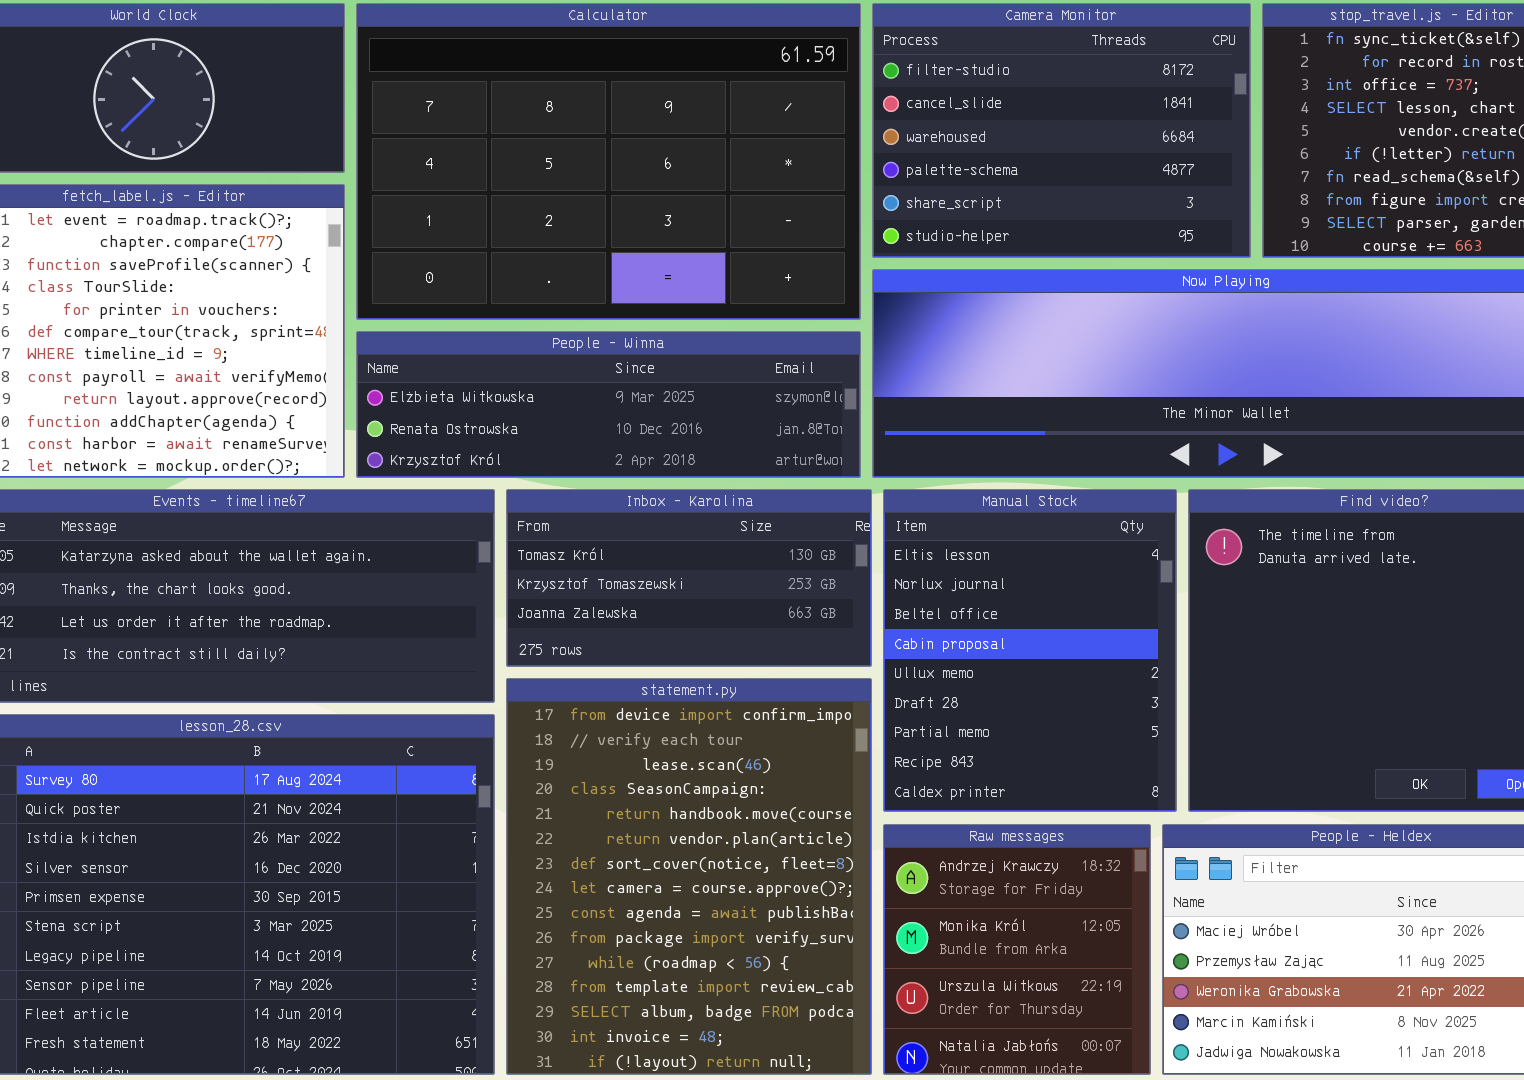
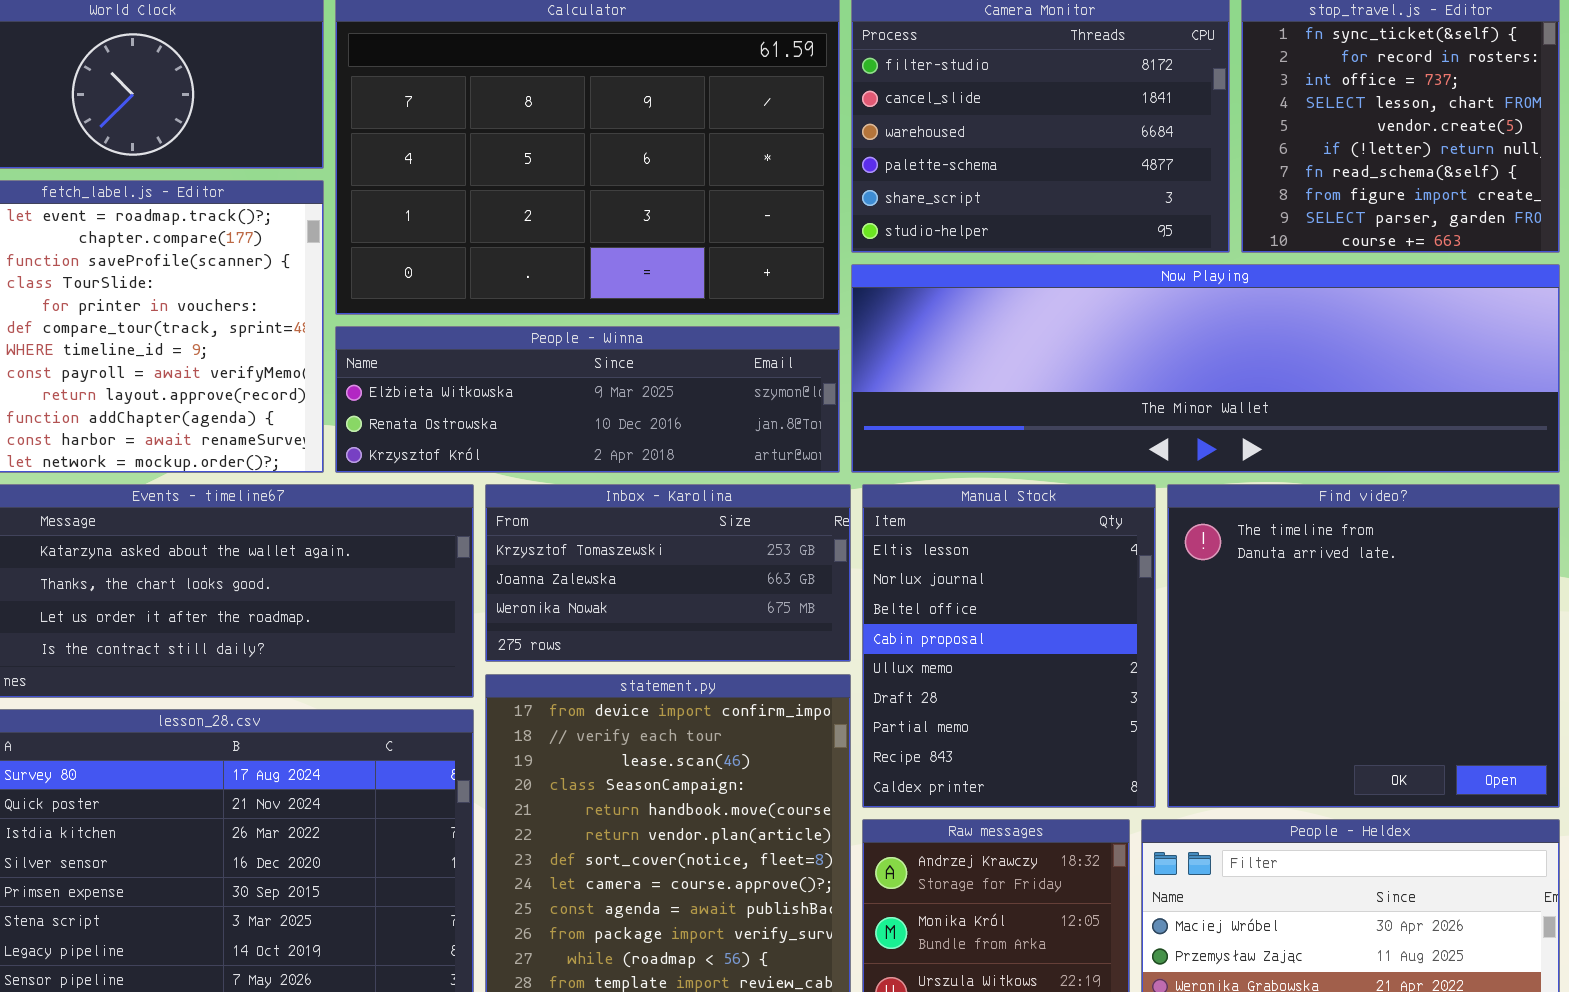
Inbox - Karolina: [506,489,872,667] -> [485,484,851,662], scrolled down 1 row

